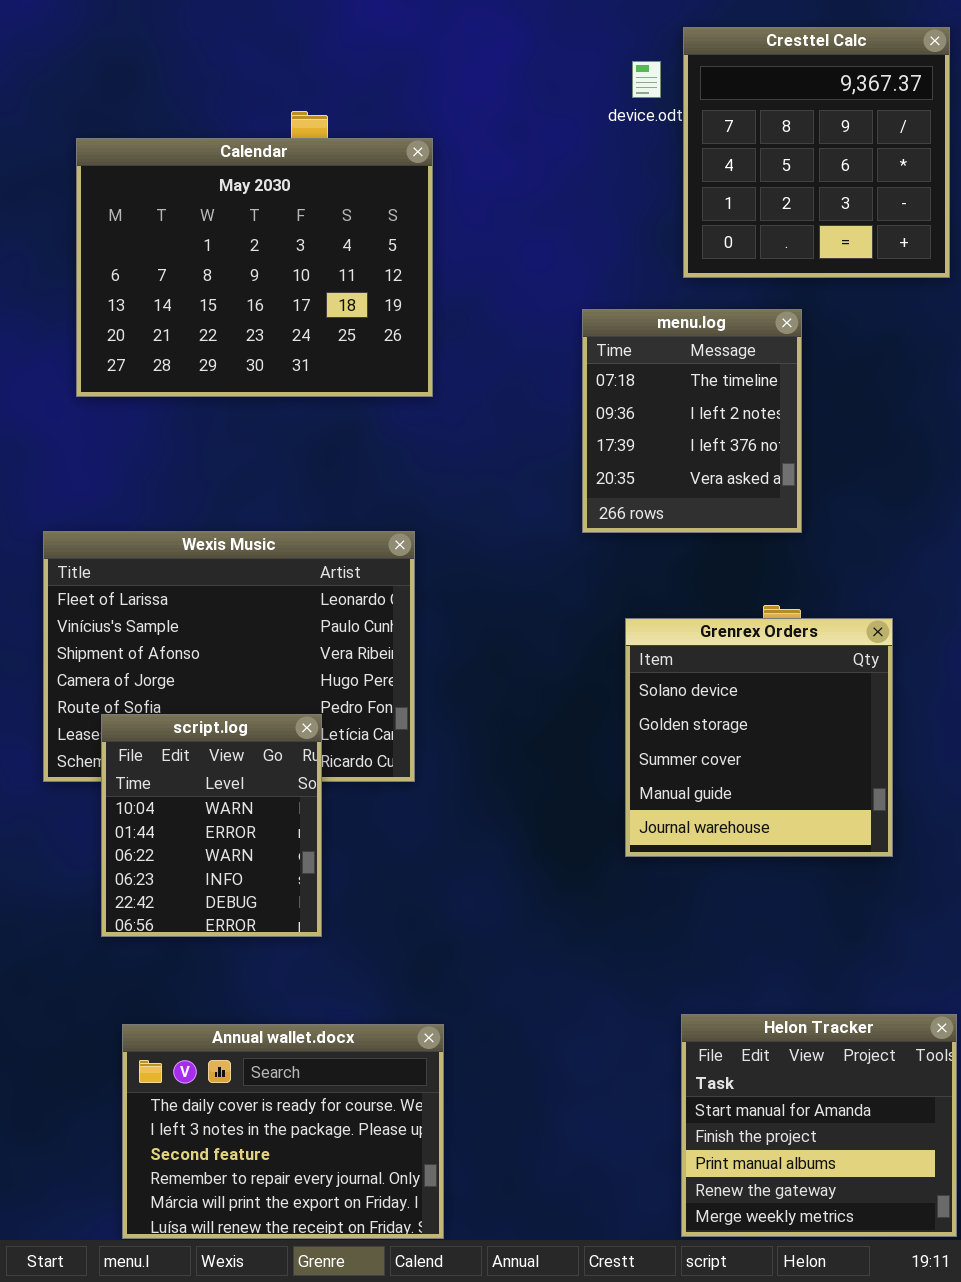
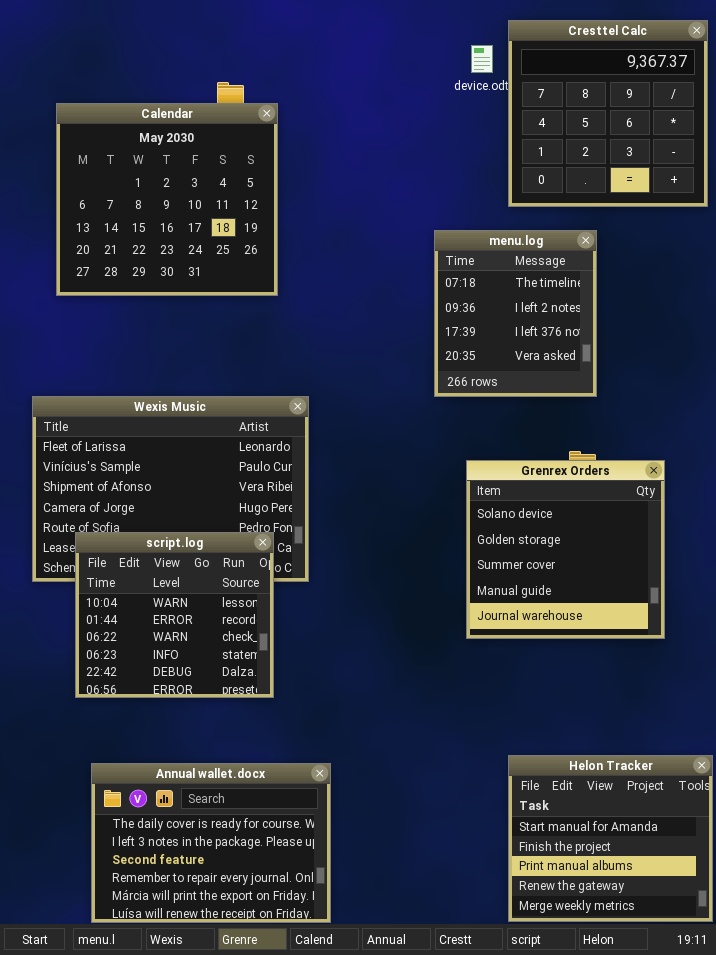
Calendar: [76,138,433,397] -> [56,103,278,296], resized
script.log: [101,714,322,937] -> [75,532,274,698], resized

